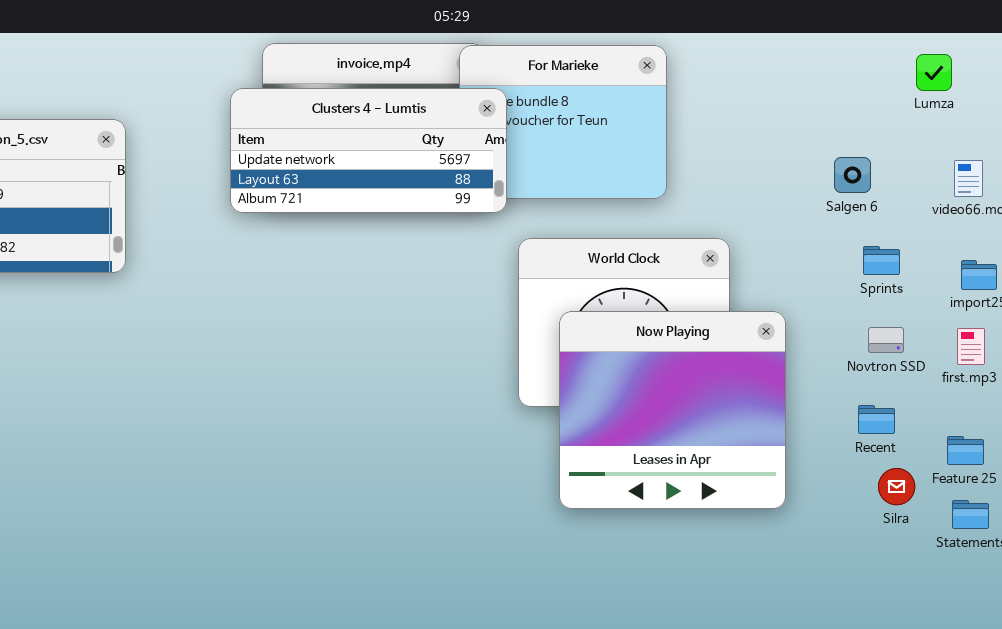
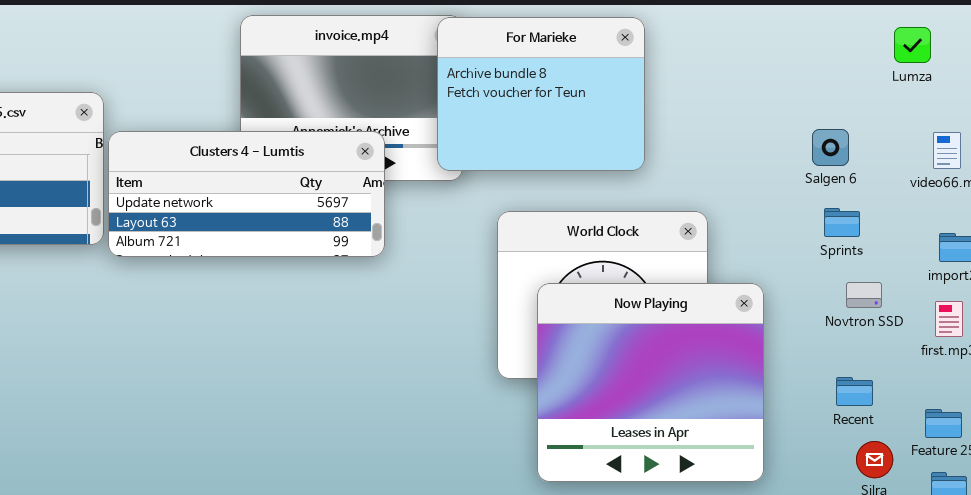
Clusters 4 - Lumtis: [230,88,507,213] -> [108,131,385,257], moved
Sprints: [863,246,900,275] -> [824,208,860,237], moved
Novtron SSD: [868,327,904,353] -> [846,282,882,308], moved

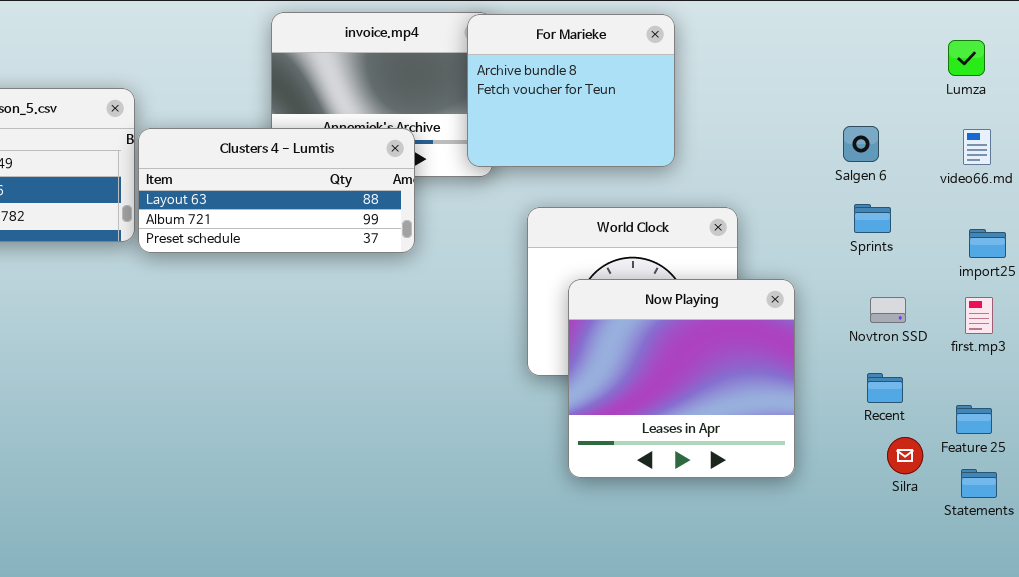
Lumza: [894,27,931,63] -> [948,40,985,76], moved
Clusters 4 - Lumtis: [108,131,385,257] -> [138,128,415,253], scrolled down 1 row
Novtron SSD: [846,282,882,308] -> [870,297,906,323], moved

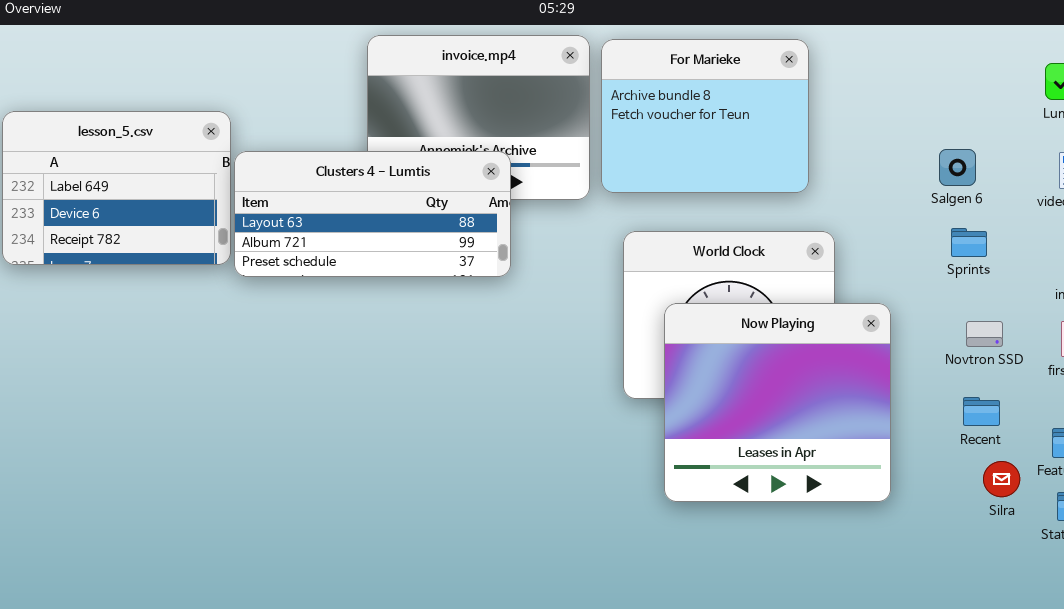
For Marieke: [467,14,675,167] -> [601,39,809,193], moved

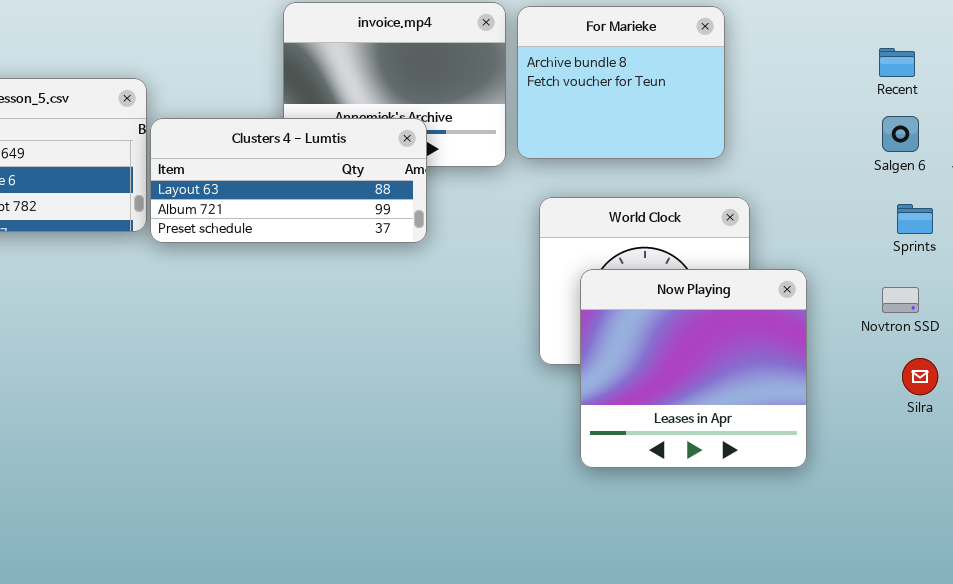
Salgen 6: [939,149,976,186] -> [882,116,919,152], moved
Sprints: [951,228,987,257] -> [897,204,933,234], moved
Recent: [963,397,1000,426] -> [879,48,915,77], moved
Silra: [983,461,1020,497] -> [902,358,938,395], moved

